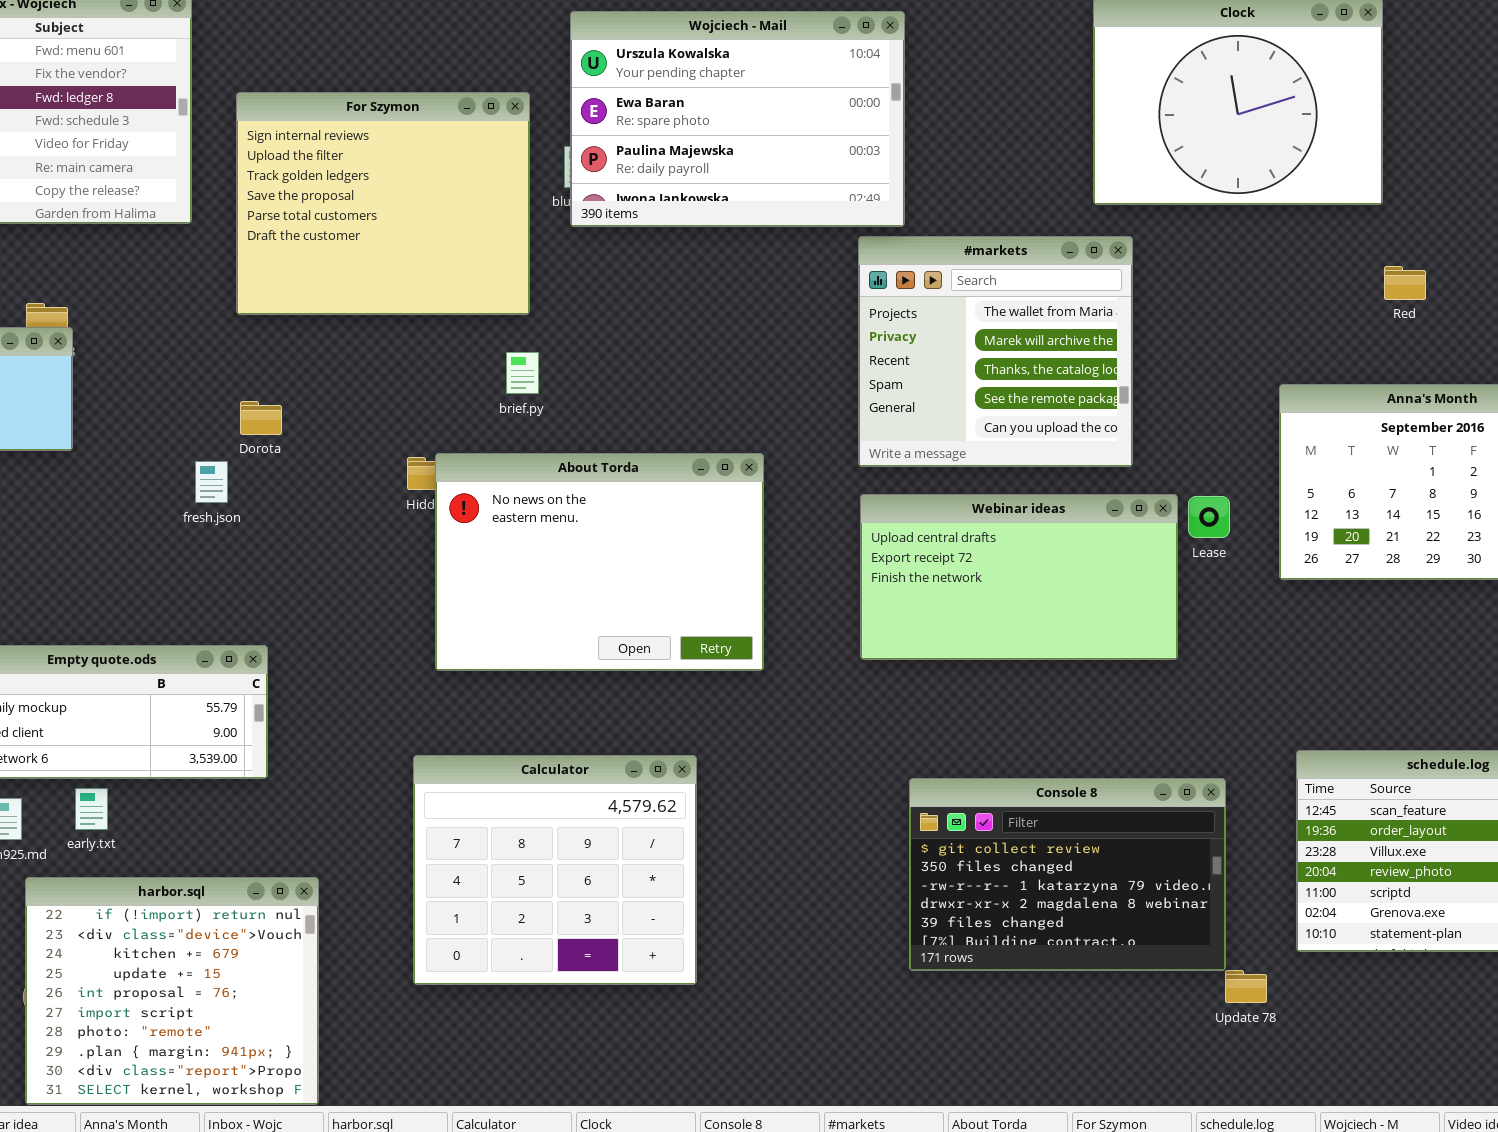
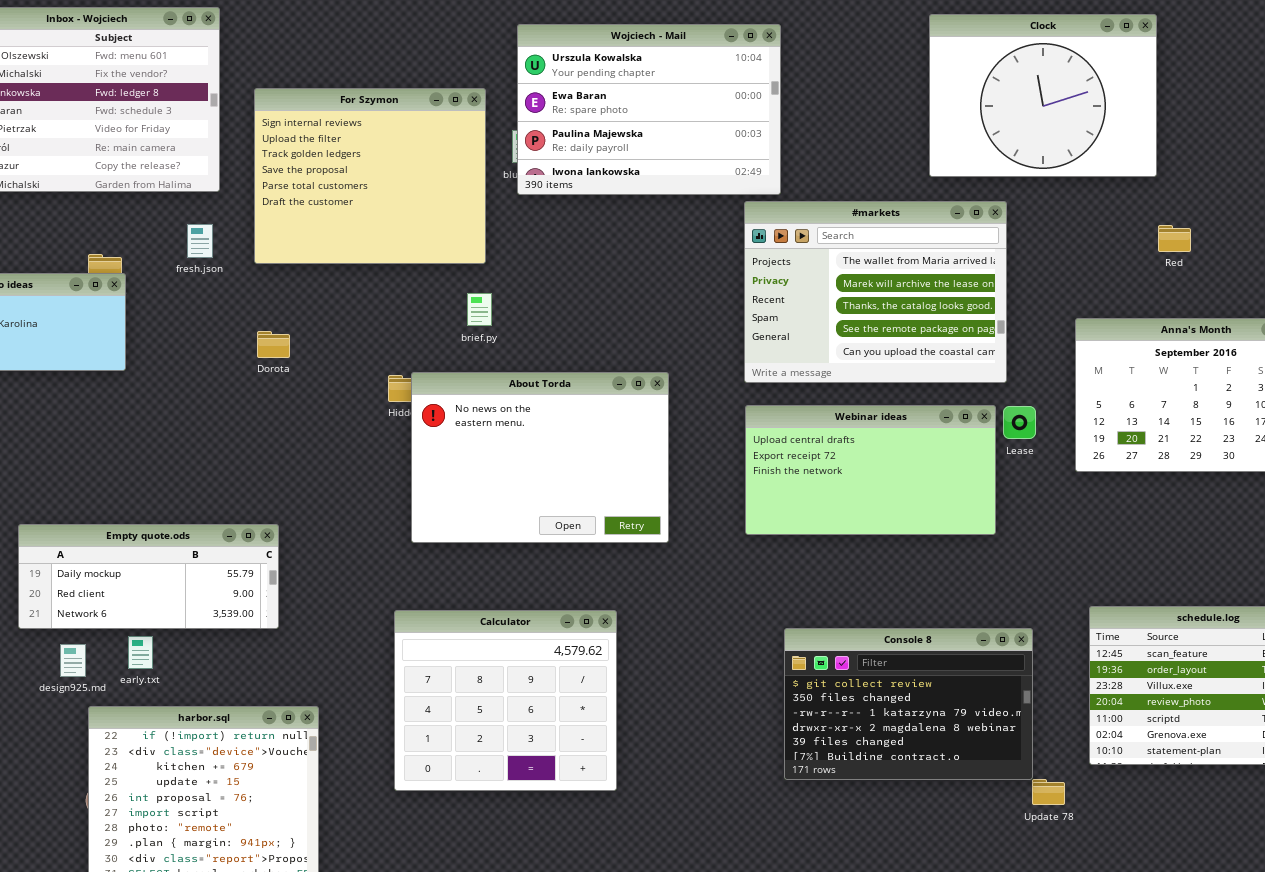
#markets: [858,236,1133,467] -> [744,201,1007,383], resized
fresh.json: [195,461,228,503] -> [187,224,213,258], moved

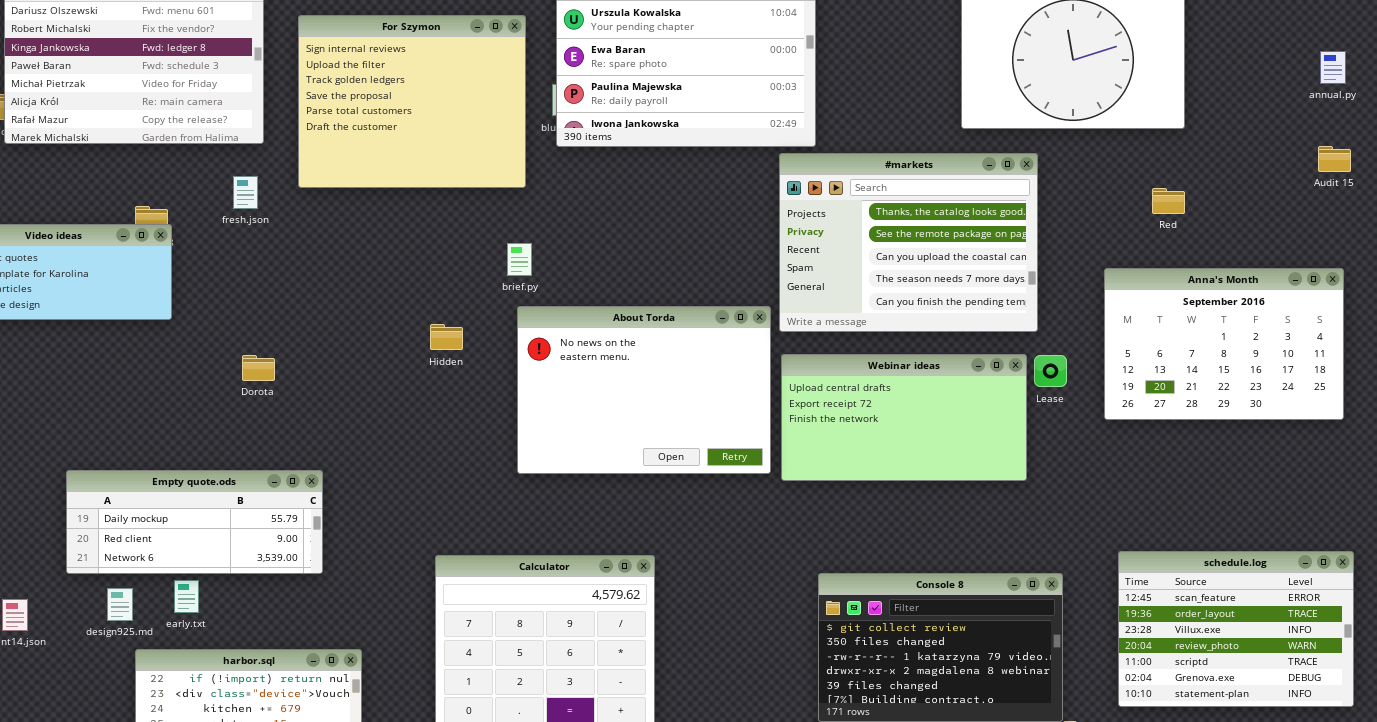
For Szymon: [254,88,486,264] -> [298,15,526,188], moved
#markets: [744,201,1007,383] -> [779,153,1038,332], scrolled down 2 rows
Red: [1158,225,1191,252] -> [1152,188,1185,214], moved
Dorota: [257,331,290,358] -> [242,355,275,381], moved
About Torda: [411,372,669,543] -> [517,306,771,474], moved

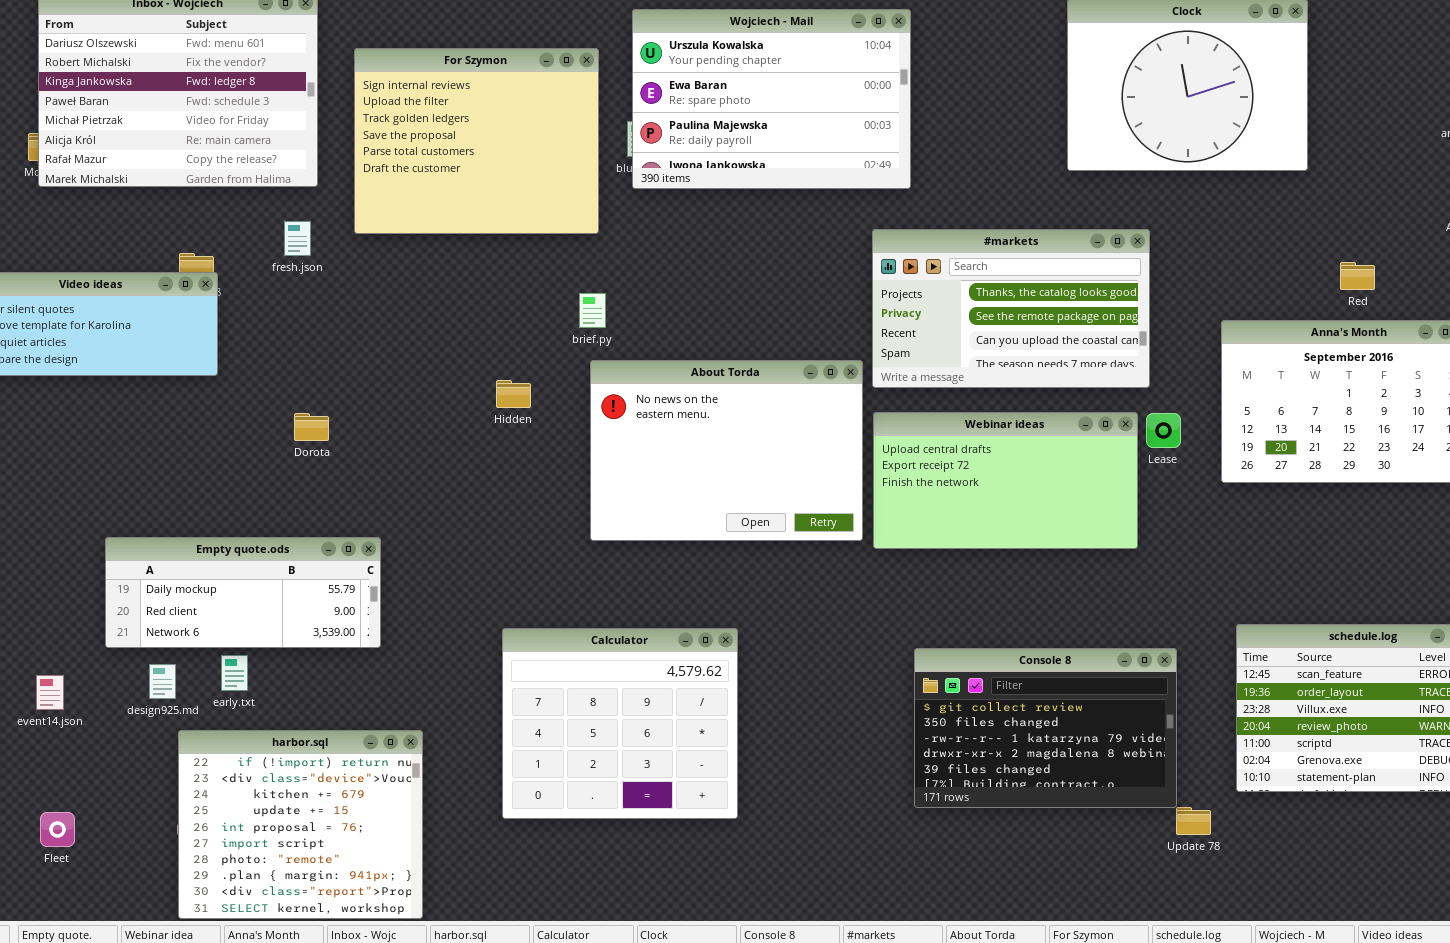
#markets: [779,153,1038,332] -> [872,229,1150,388], resized
Red: [1152,188,1185,214] -> [1340,262,1375,290], moved

